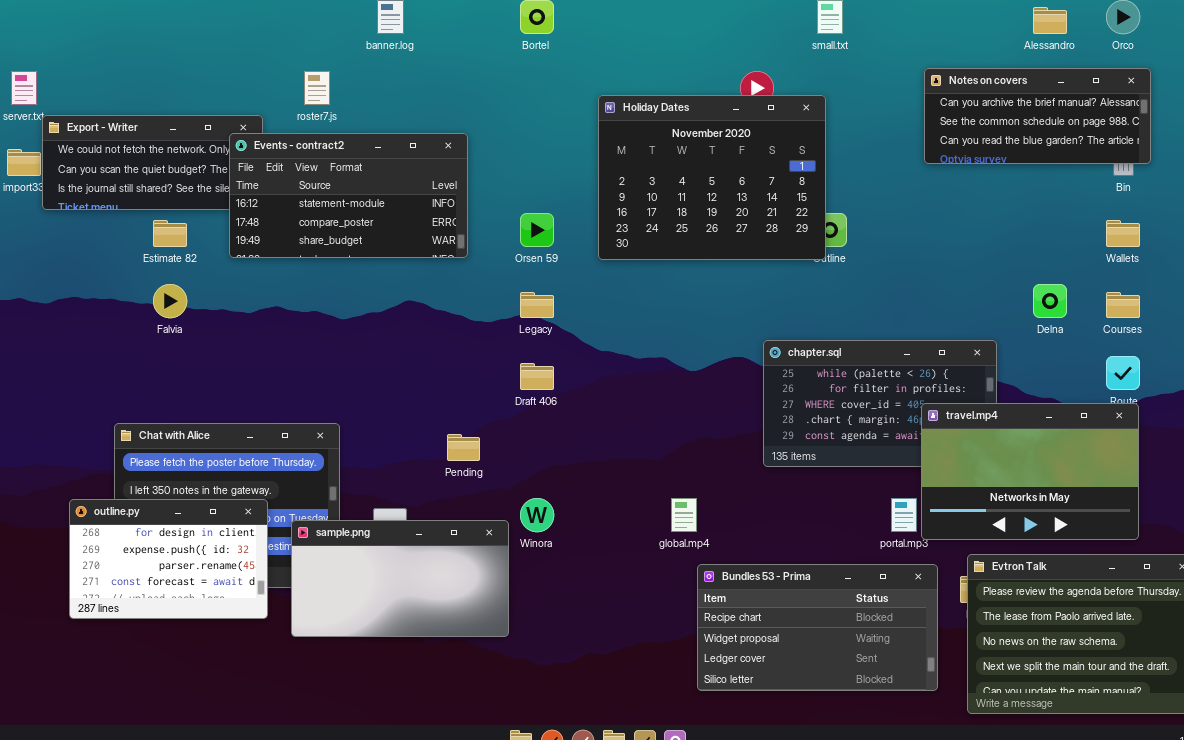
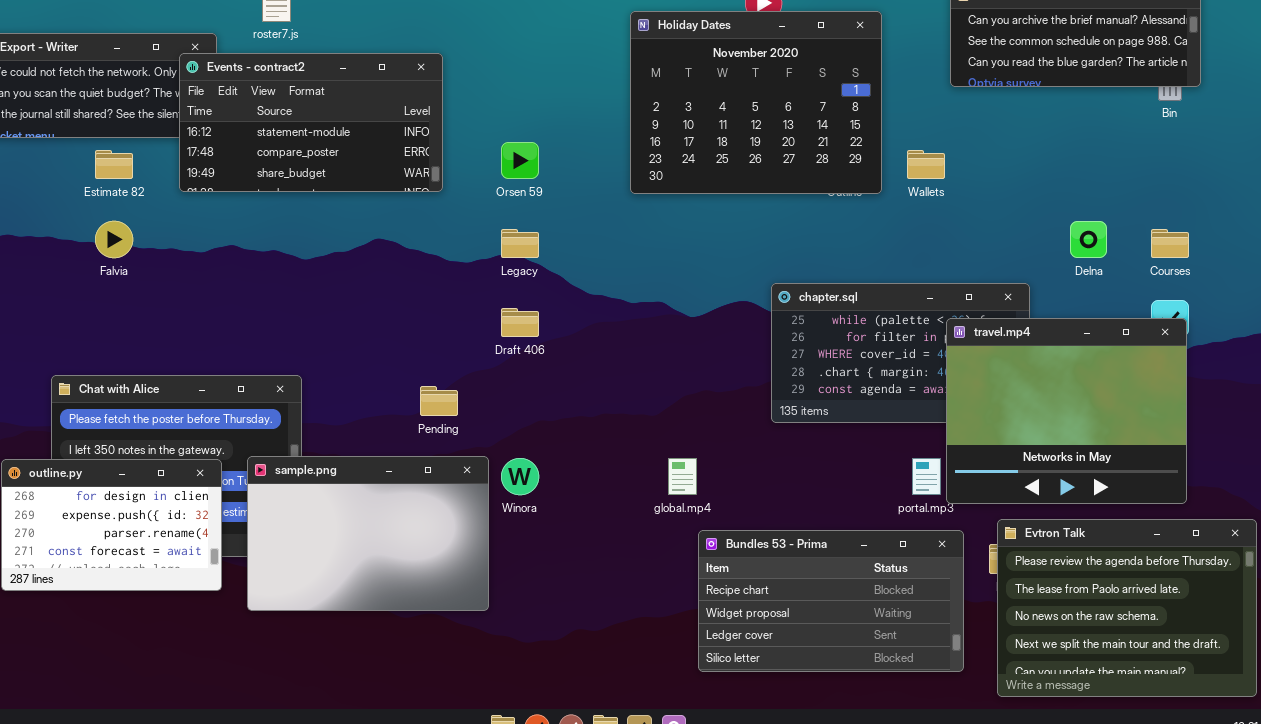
Holiday Dates: [598,95,826,260] -> [630,11,882,194], moved
Wallets: [1106,220,1140,247] -> [907,150,945,179], moved
travel.mp4: [921,403,1139,540] -> [946,318,1187,504], resized
sample.png: [291,520,509,637] -> [247,456,489,611], resized

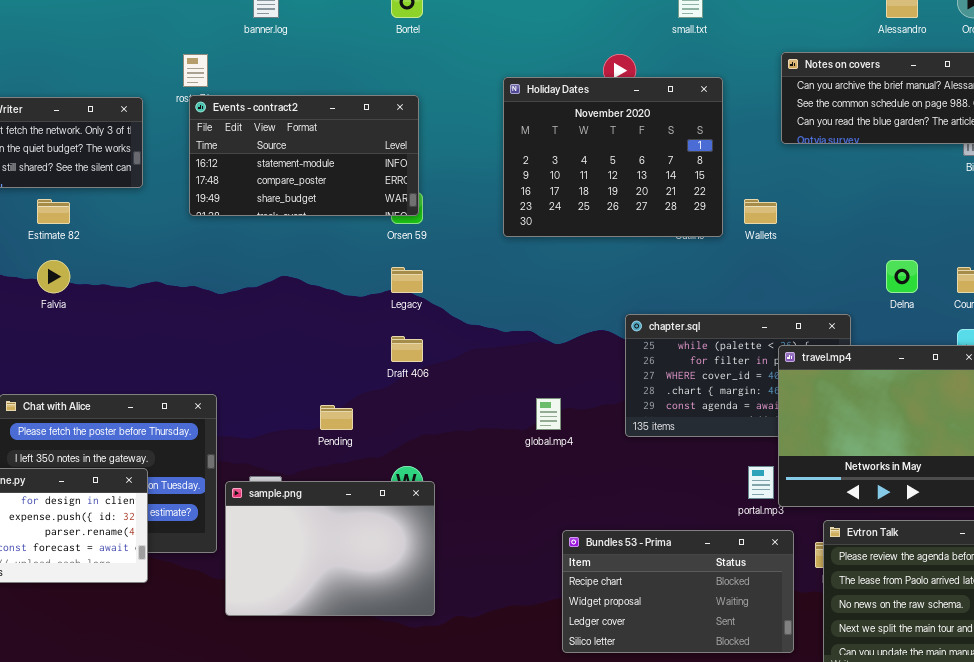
Events - contract2: [179,53,443,192] -> [189,95,419,216], moved
sample.png: [247,456,489,611] -> [225,481,435,616], moved
global.mp4: [668,458,697,495] -> [536,398,561,430], moved

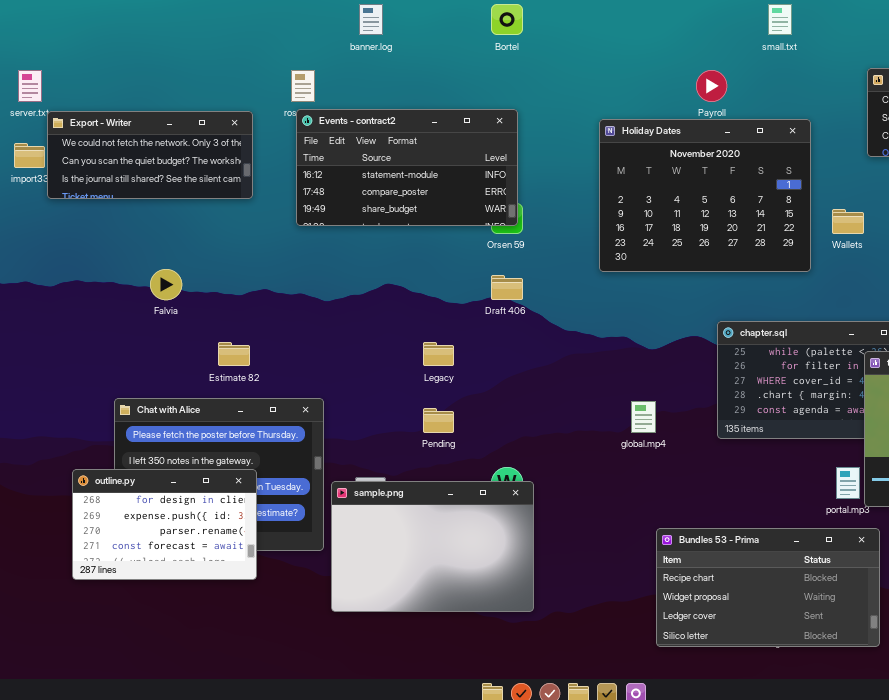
Holiday Dates: [503,77,723,237] -> [599,119,811,272], moved
Estimate 82: [37,199,70,224] -> [218,342,250,366], moved
Legacy: [391,267,423,293] -> [423,342,454,366], moved
Draft 406: [391,336,423,362] -> [491,275,523,300], moved

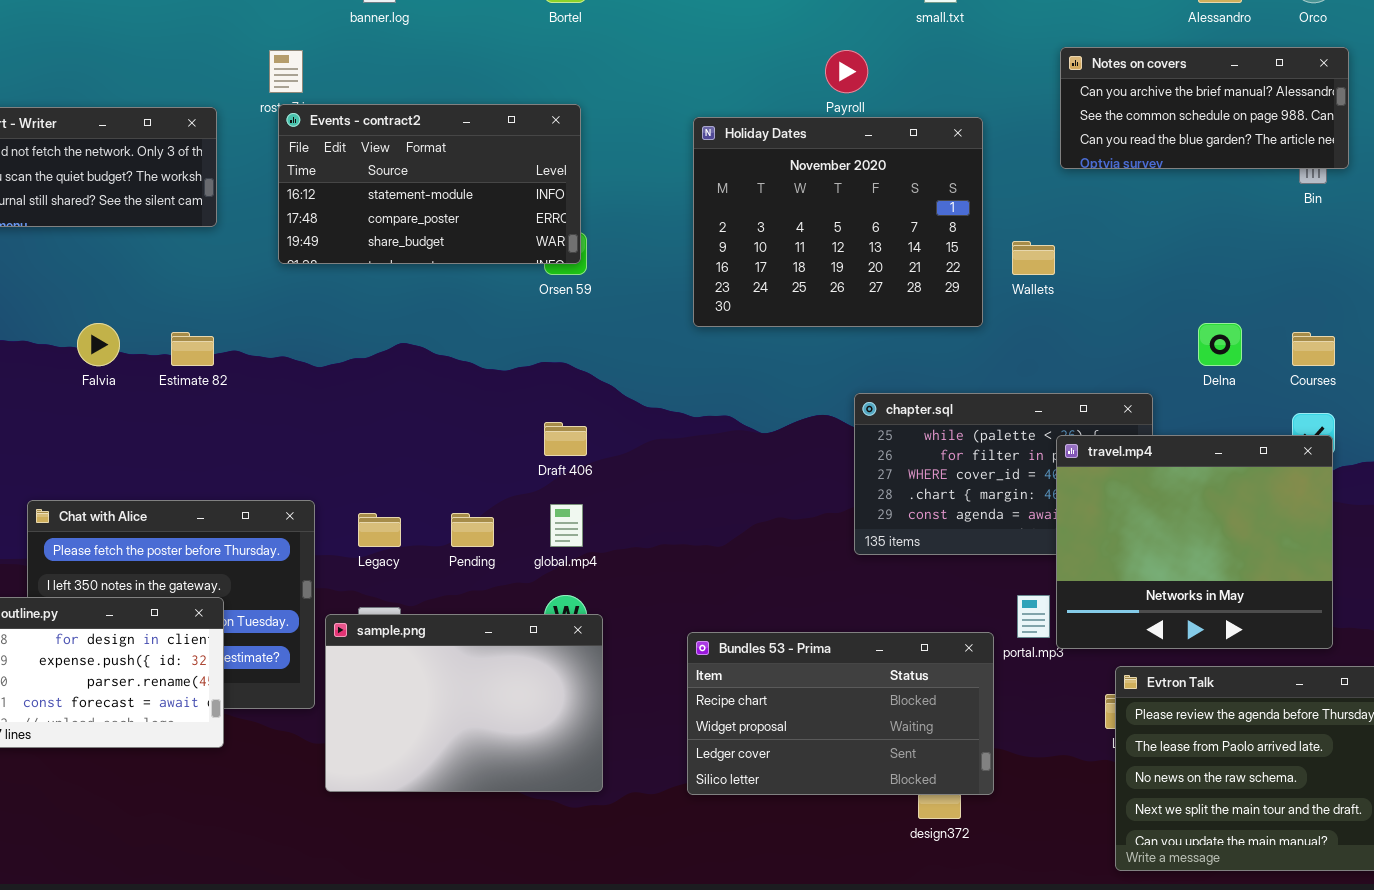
Draft 406: [491,275,523,300] -> [544,422,587,456], moved
Estimate 82: [218,342,250,366] -> [171,332,214,366], moved
Legacy: [423,342,454,366] -> [358,513,401,547], moved
global.mp4: [631,401,656,433] -> [550,504,583,547], moved
Bundles 53 - Prima: [656,528,880,647] -> [687,632,994,795], moved

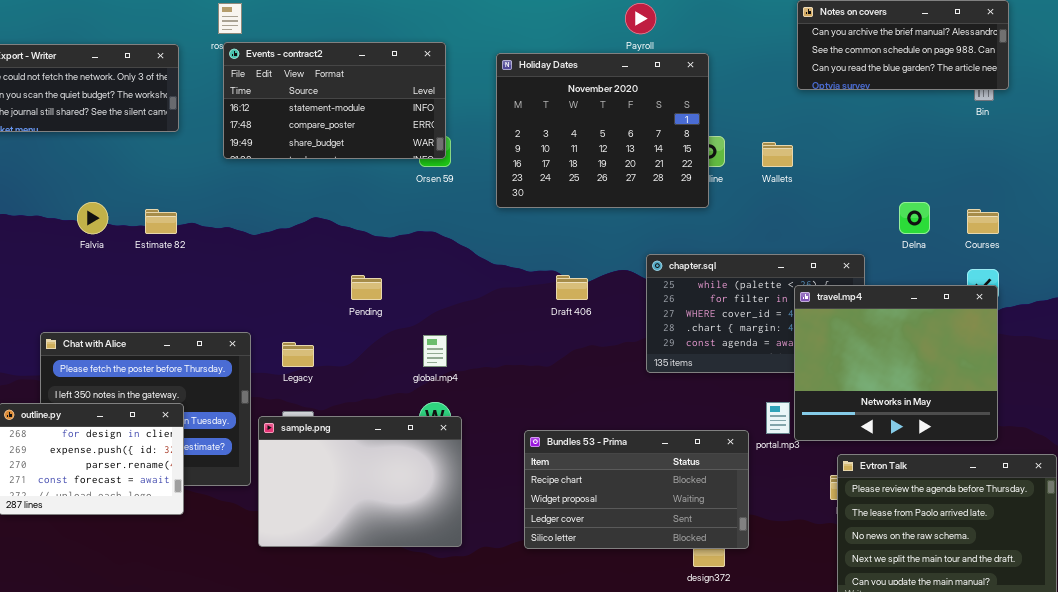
Holiday Dates: [693,117,983,327] -> [496,53,709,208], moved
Draft 406: [544,422,587,456] -> [556,275,588,300], moved
Pending: [451,513,494,547] -> [351,275,382,300], moved

